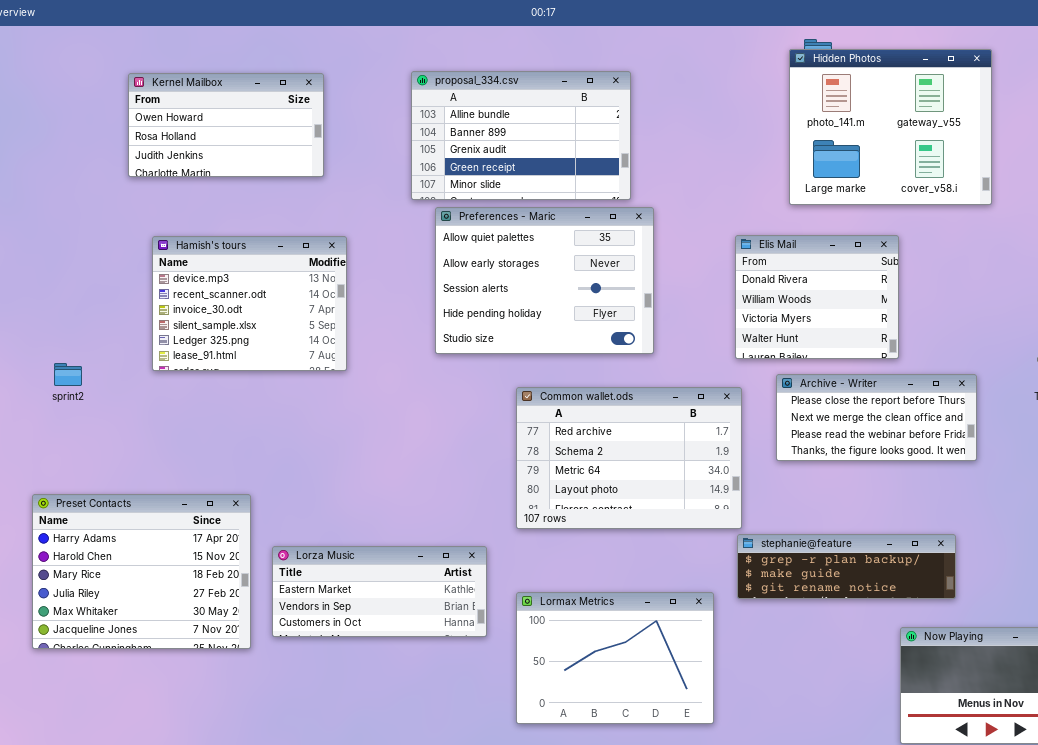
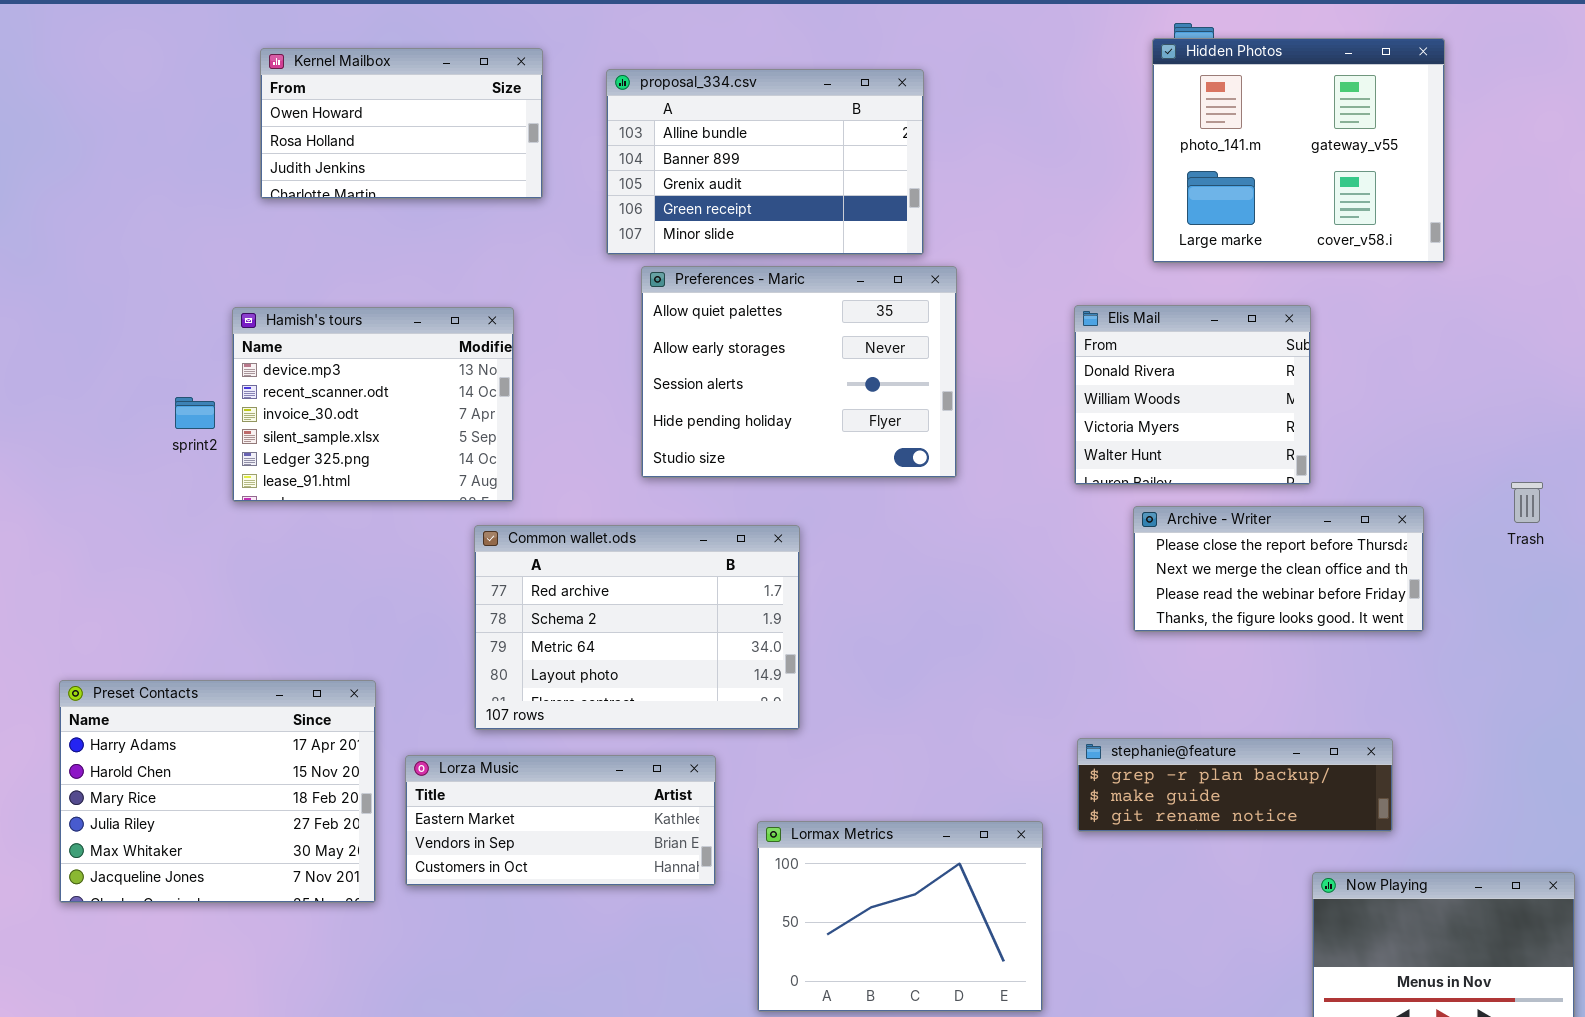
Kernel Mailbox: [128,73,324,177] -> [260,48,543,199], moved
sprint2: [54,363,82,386] -> [175,397,215,429], moved
Common wallet.ods: [516,387,742,529] -> [474,525,800,730], moved

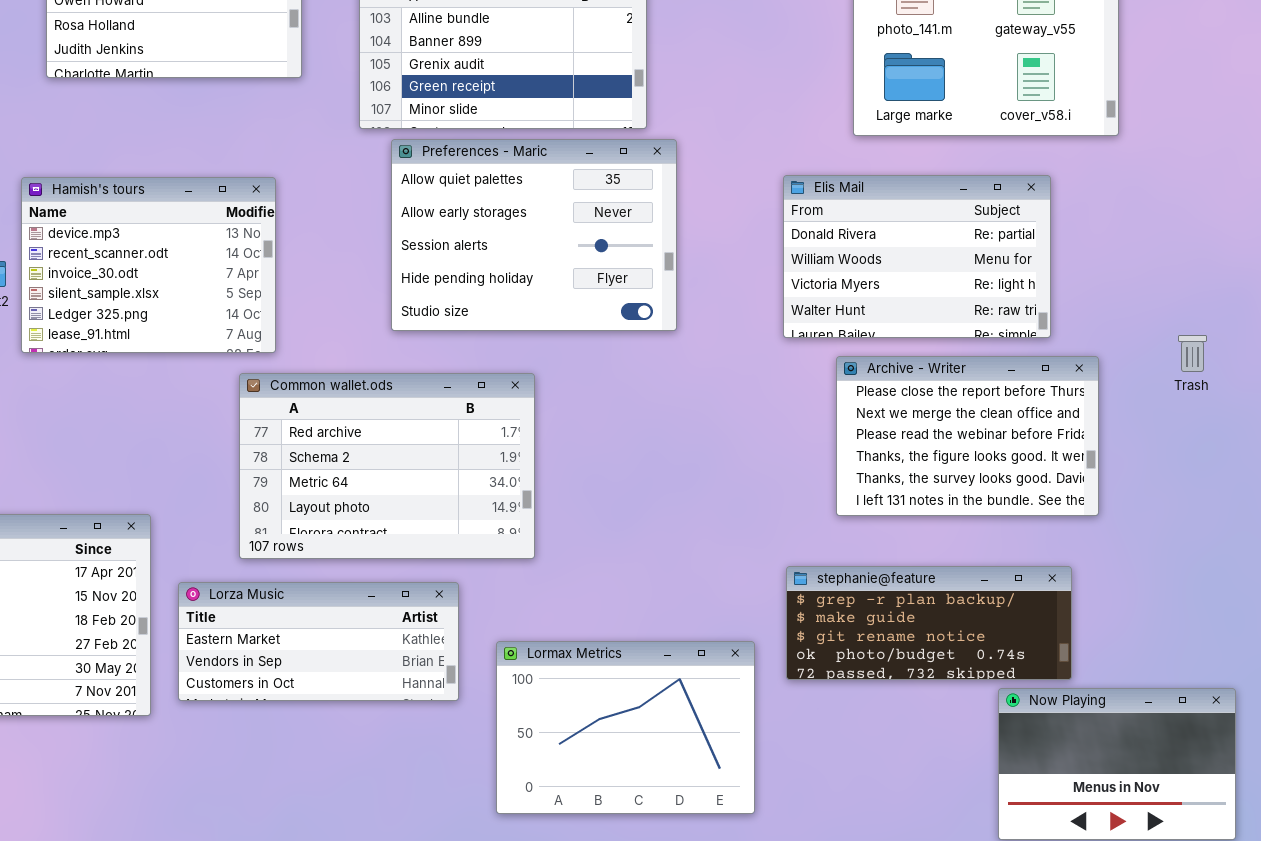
Elis Mail: [1074,305,1311,485] -> [783,175,1051,338], resized
Archive - Writer: [1133,506,1424,632] -> [836,356,1099,516], resized
stephanie@feature: [1077,738,1393,832] -> [786,566,1072,680], resized

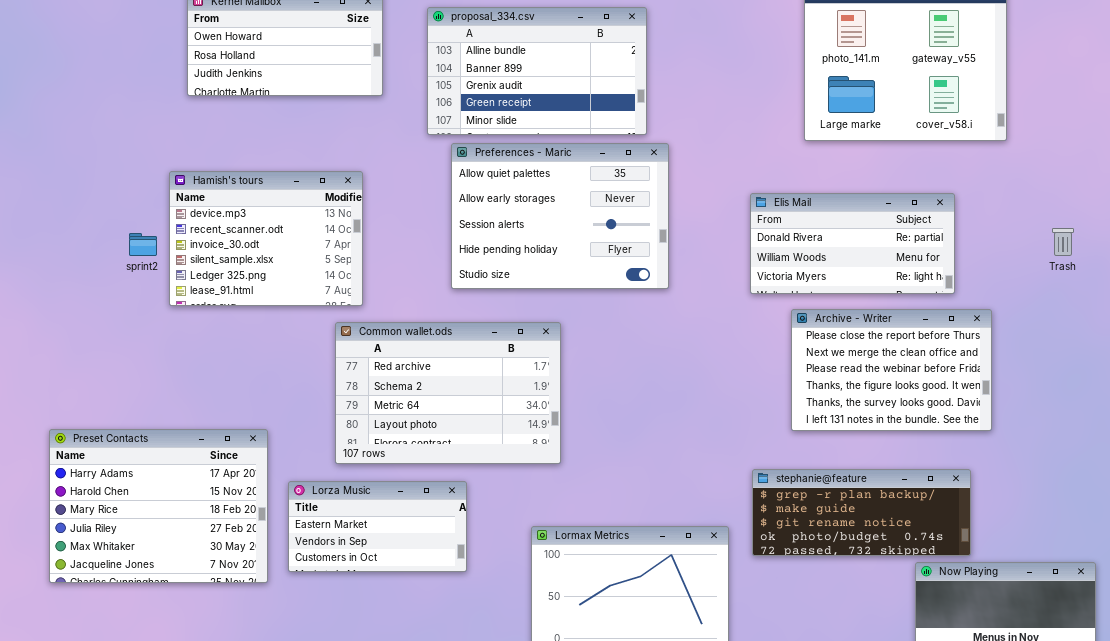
Elis Mail: [783,175,1051,338] -> [750,193,955,294], resized
Trash: [1178,335,1207,372] -> [1052,228,1074,256], moved
Lorza Music: [178,582,459,701] -> [288,481,467,572], resized

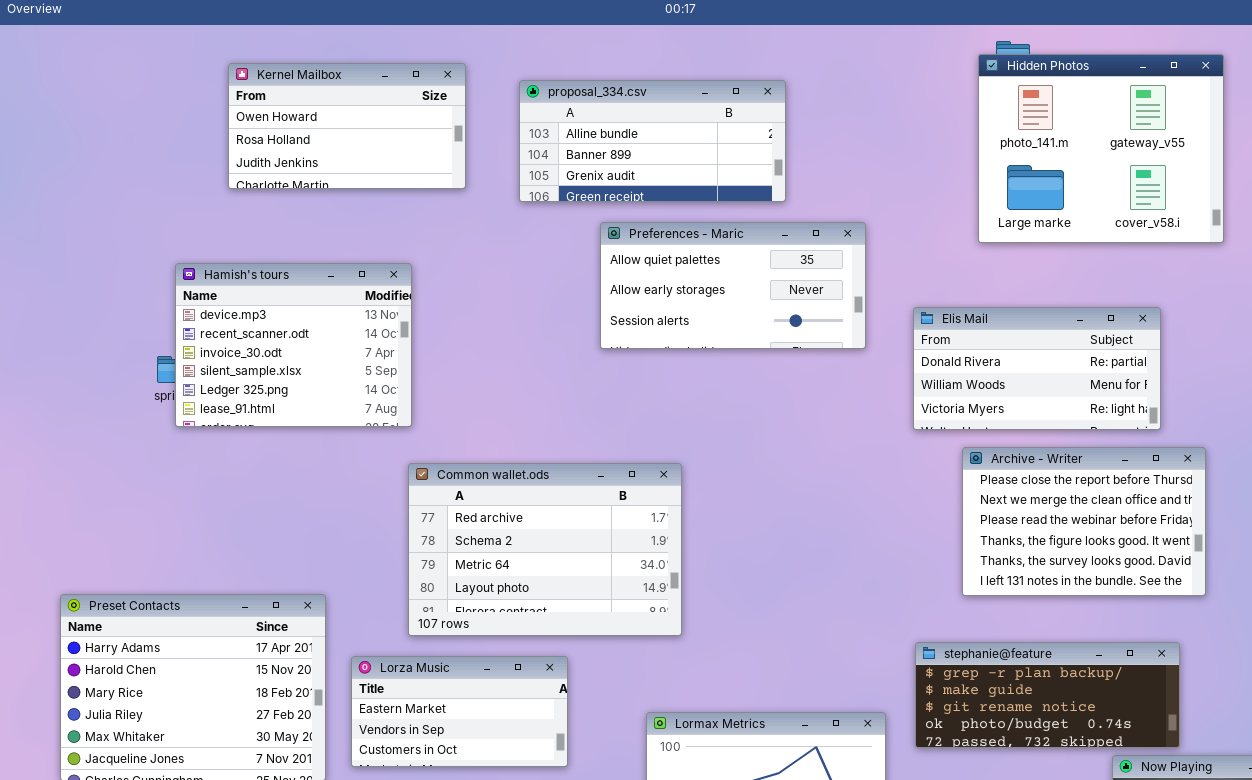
proposal_334.csv: [427,7,647,135] -> [519,80,786,202], resized
Preferences - Maric: [451,143,669,289] -> [600,222,866,349], moved, resized
Hamish's tours: [169,171,363,306] -> [175,263,412,427], moved

